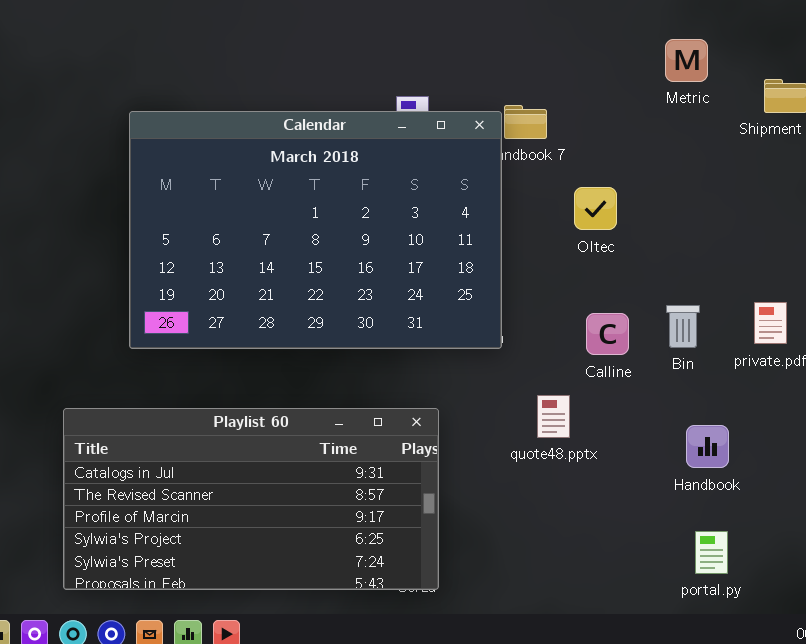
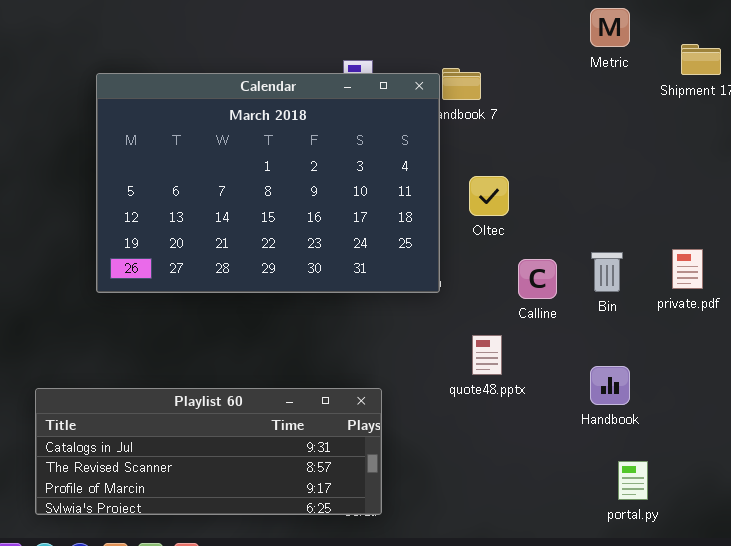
Oltec: [574,187,617,230] -> [469,176,509,216], moved
Playlist 60: [63,408,439,590] -> [35,388,382,515], resized
Handbook: [686,425,729,468] -> [590,366,630,405], moved

